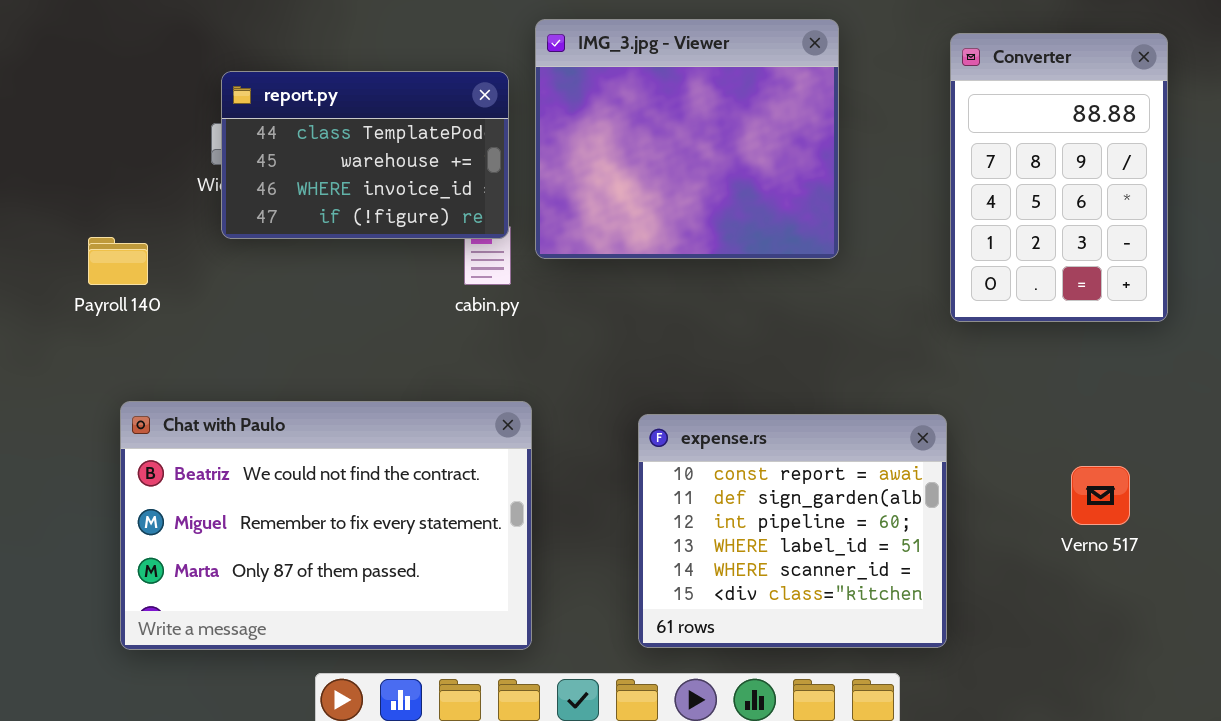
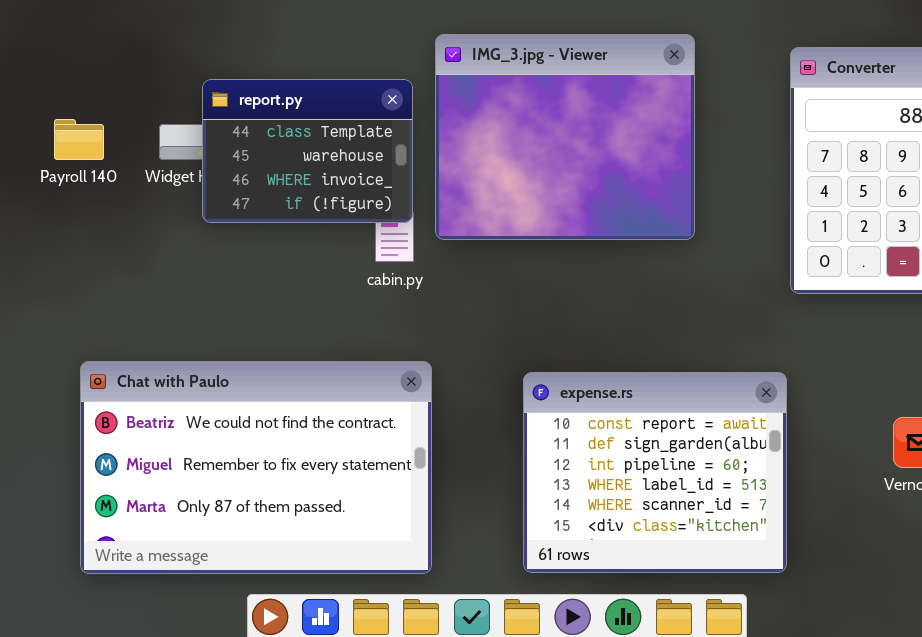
report.py: [221,71,509,239] -> [202,79,413,223], resized
Payroll 140: [88,237,148,285] -> [54,119,104,160], moved

